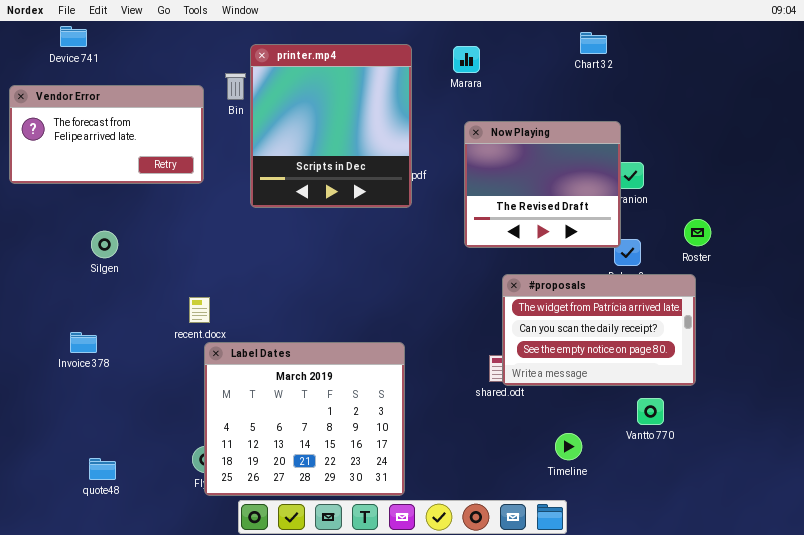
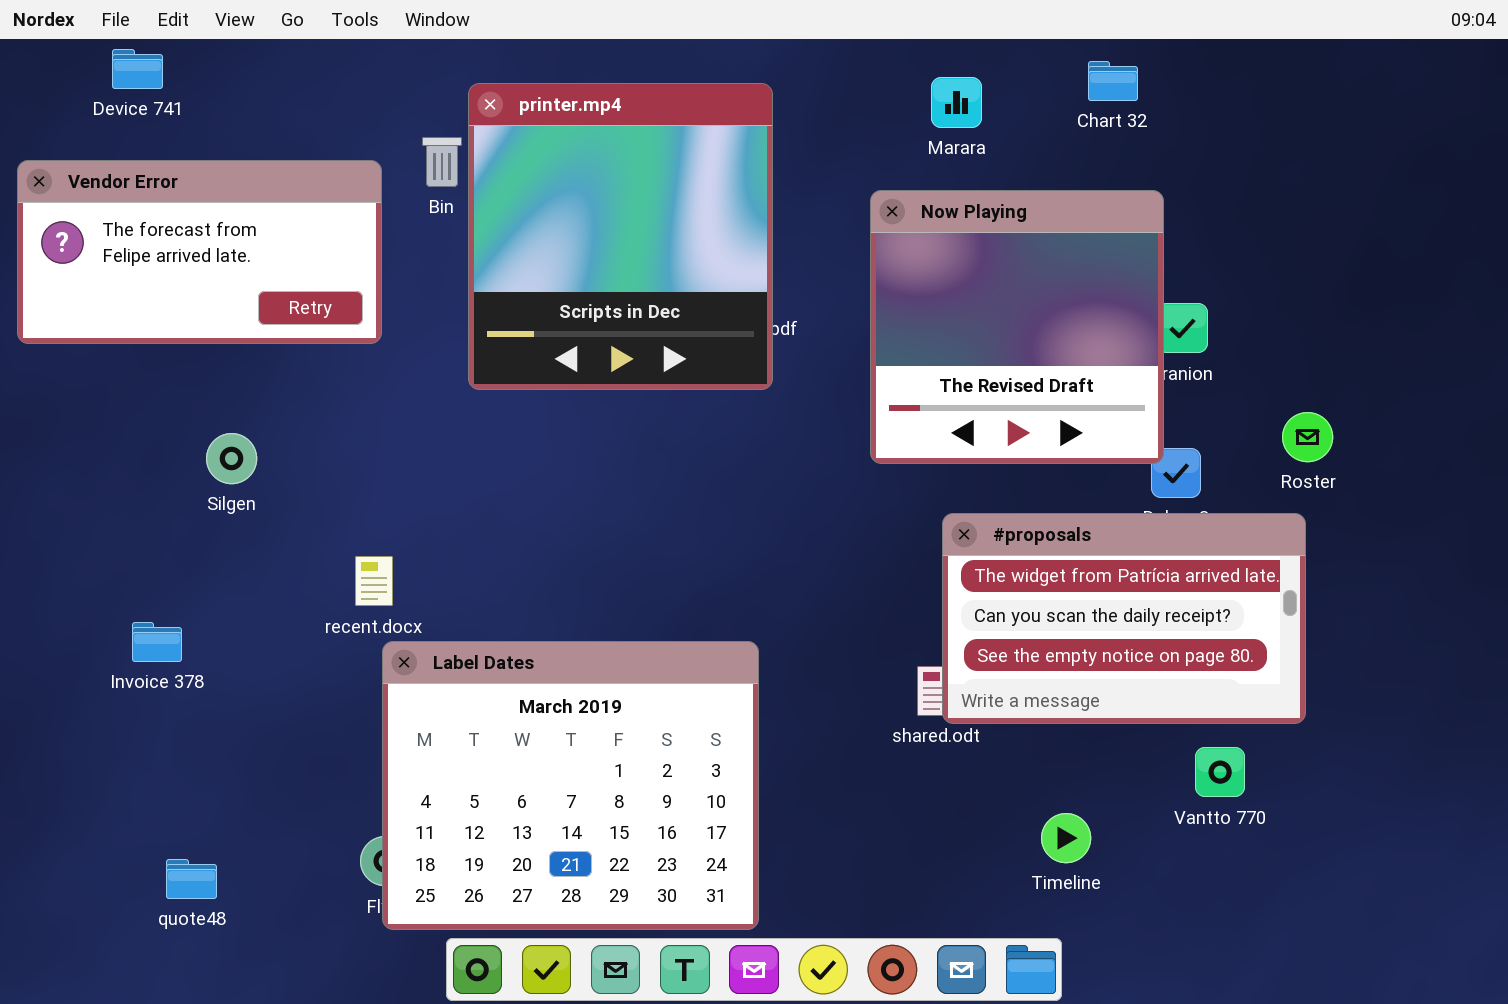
Marara: [453,46,480,73] -> [931,77,982,128], moved
Now Playing: [464,121,621,248] -> [870,190,1164,464], resized
Silgen: [91,231,118,258] -> [206,433,257,484], moved

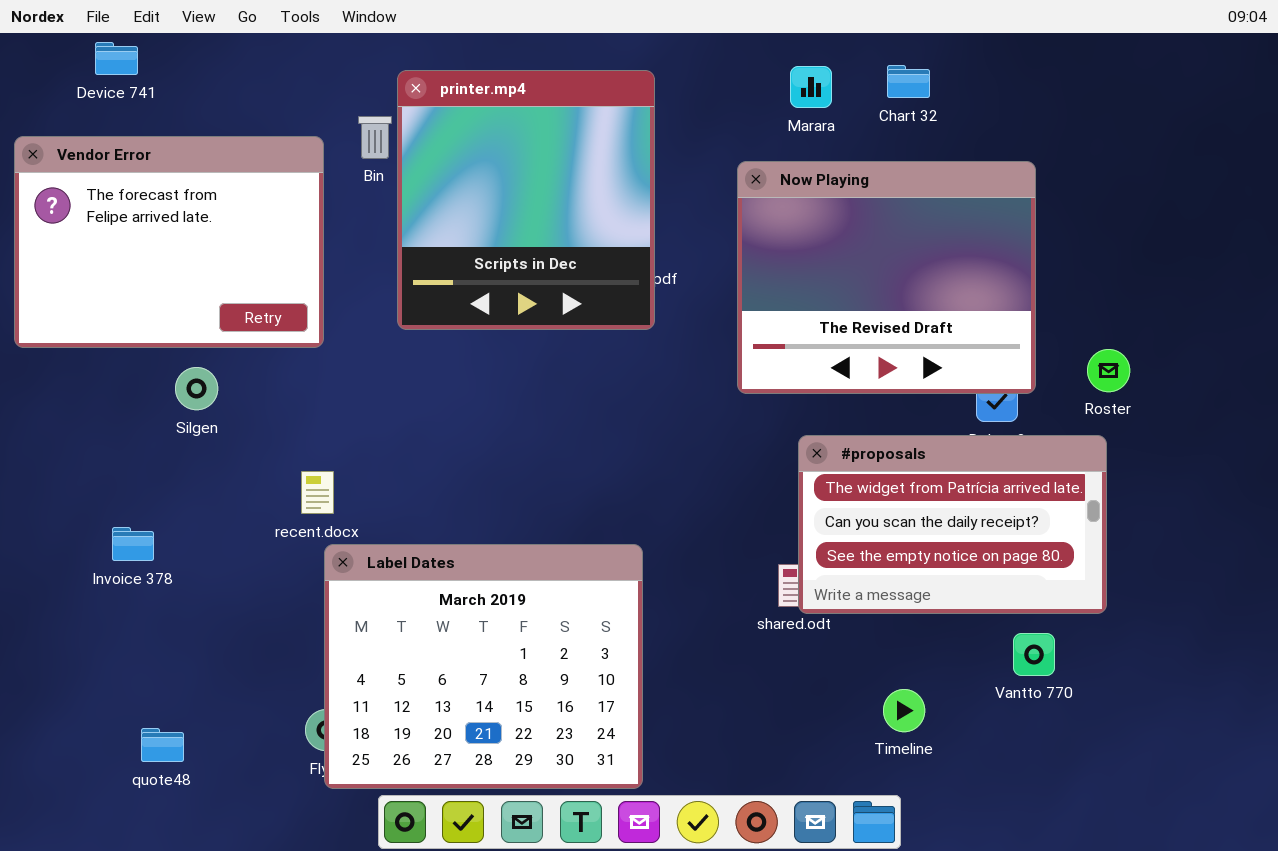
Chart 32: [1088,61,1138,101] -> [887,65,930,98], moved
Vendor Error: [17,160,382,344] -> [14,136,324,348], resized
Now Playing: [870,190,1164,464] -> [737,161,1036,394], resized

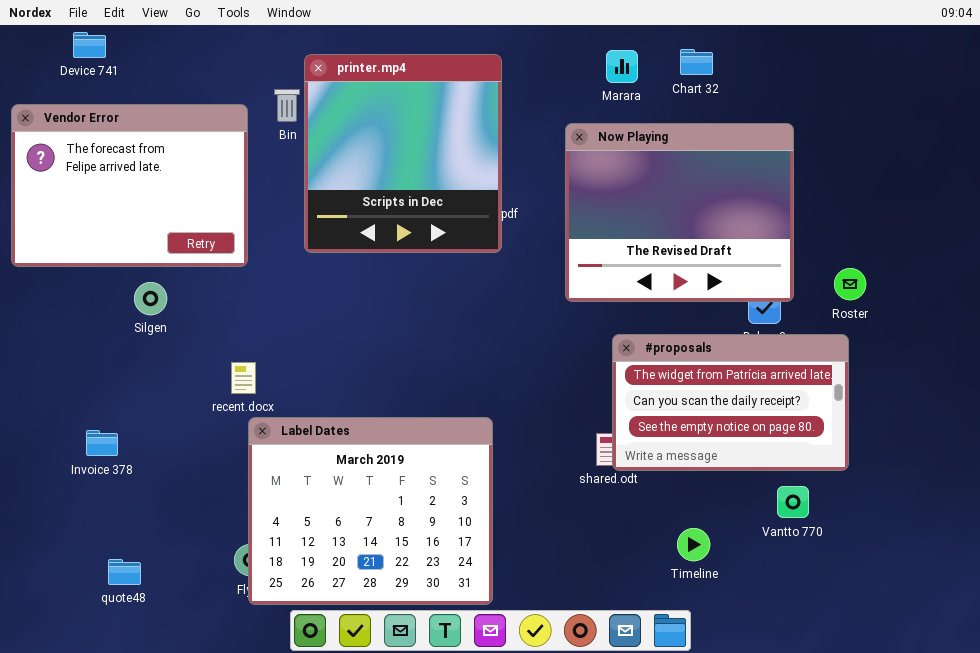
Invoice 378: [112,527,154,561] -> [86,430,118,456], moved

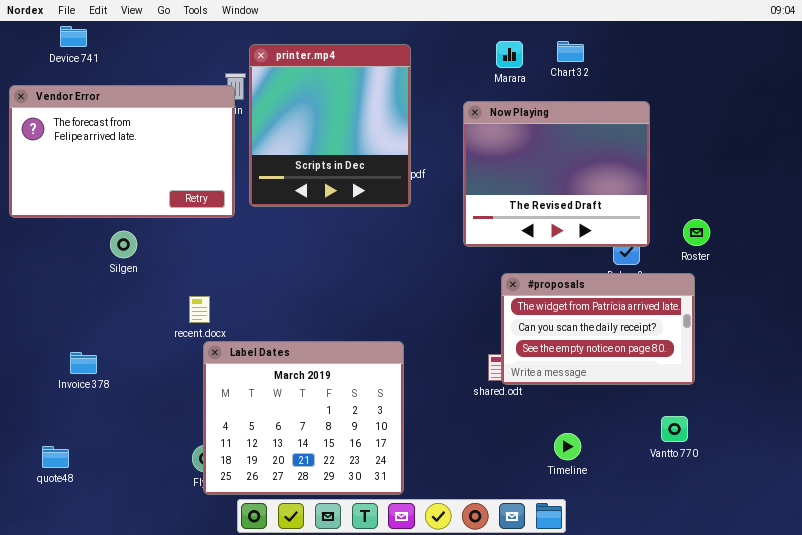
Vendor Error: [11,104,248,267] -> [9,85,235,218], resized
Vantto 770: [777,486,809,518] -> [661,416,688,442], moved
quote48: [108,559,141,585] -> [42,446,69,468], moved

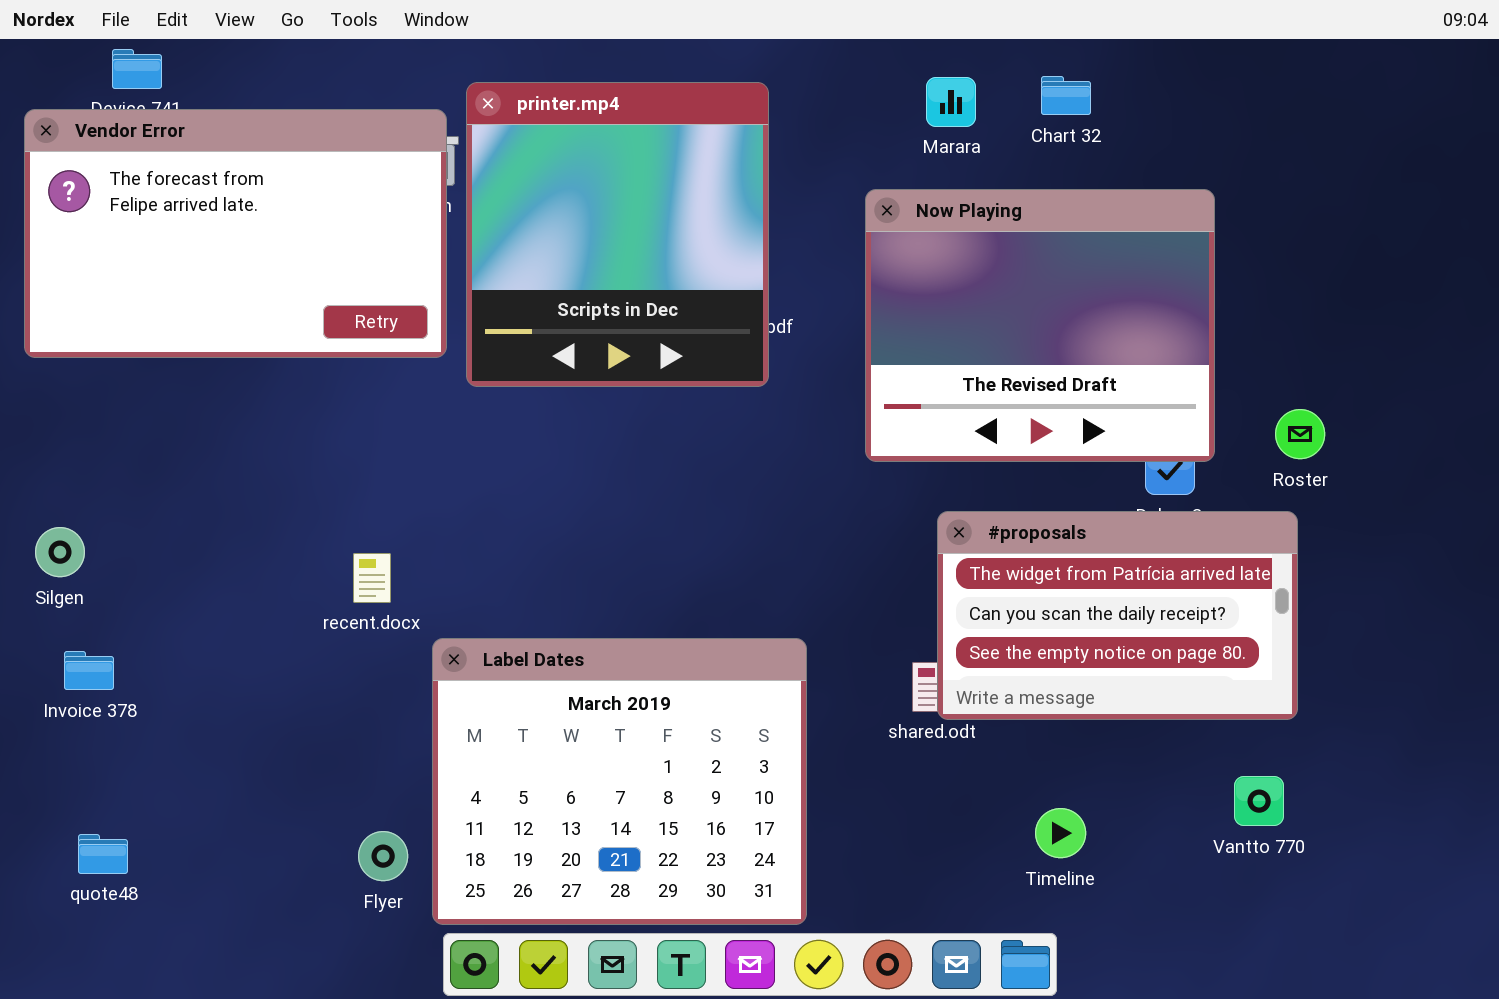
Vendor Error: [9,85,235,218] -> [24,109,447,358], moved
Silgen: [110,231,137,258] -> [35,527,85,577], moved
Label Dates: [203,341,404,495] -> [432,638,807,925], moved
Invoice 378: [70,352,97,374] -> [64,651,114,690], moved

